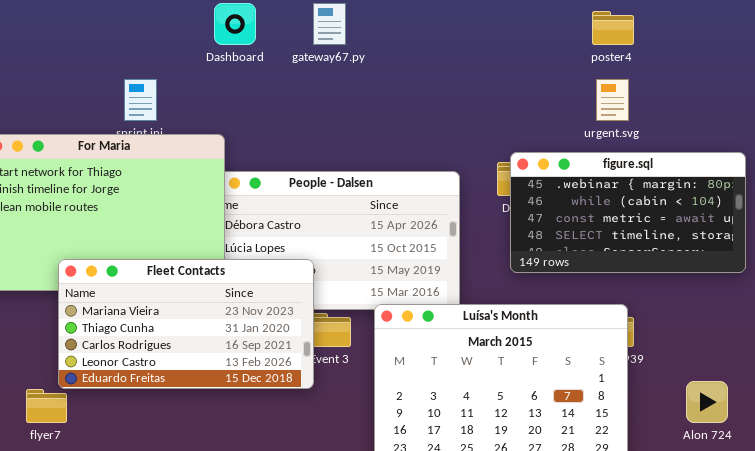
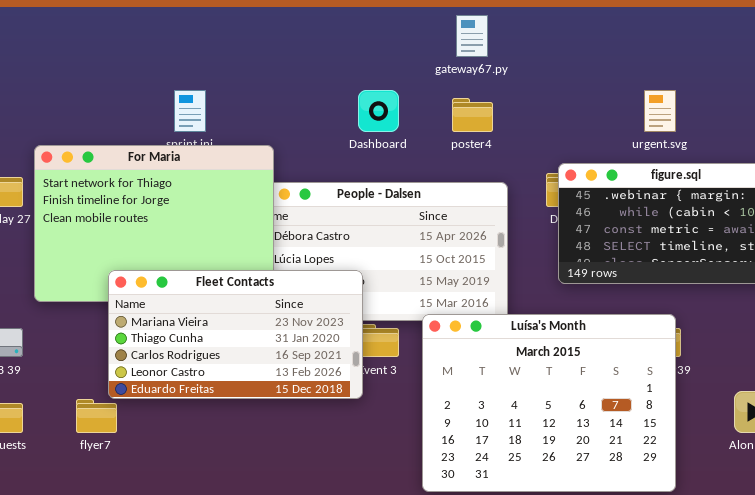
Dashboard: [214,3,256,45] -> [358,90,399,132], moved
gateway67.py: [313,3,346,45] -> [456,15,488,57], moved
poster4: [592,11,634,45] -> [452,98,493,132], moved

